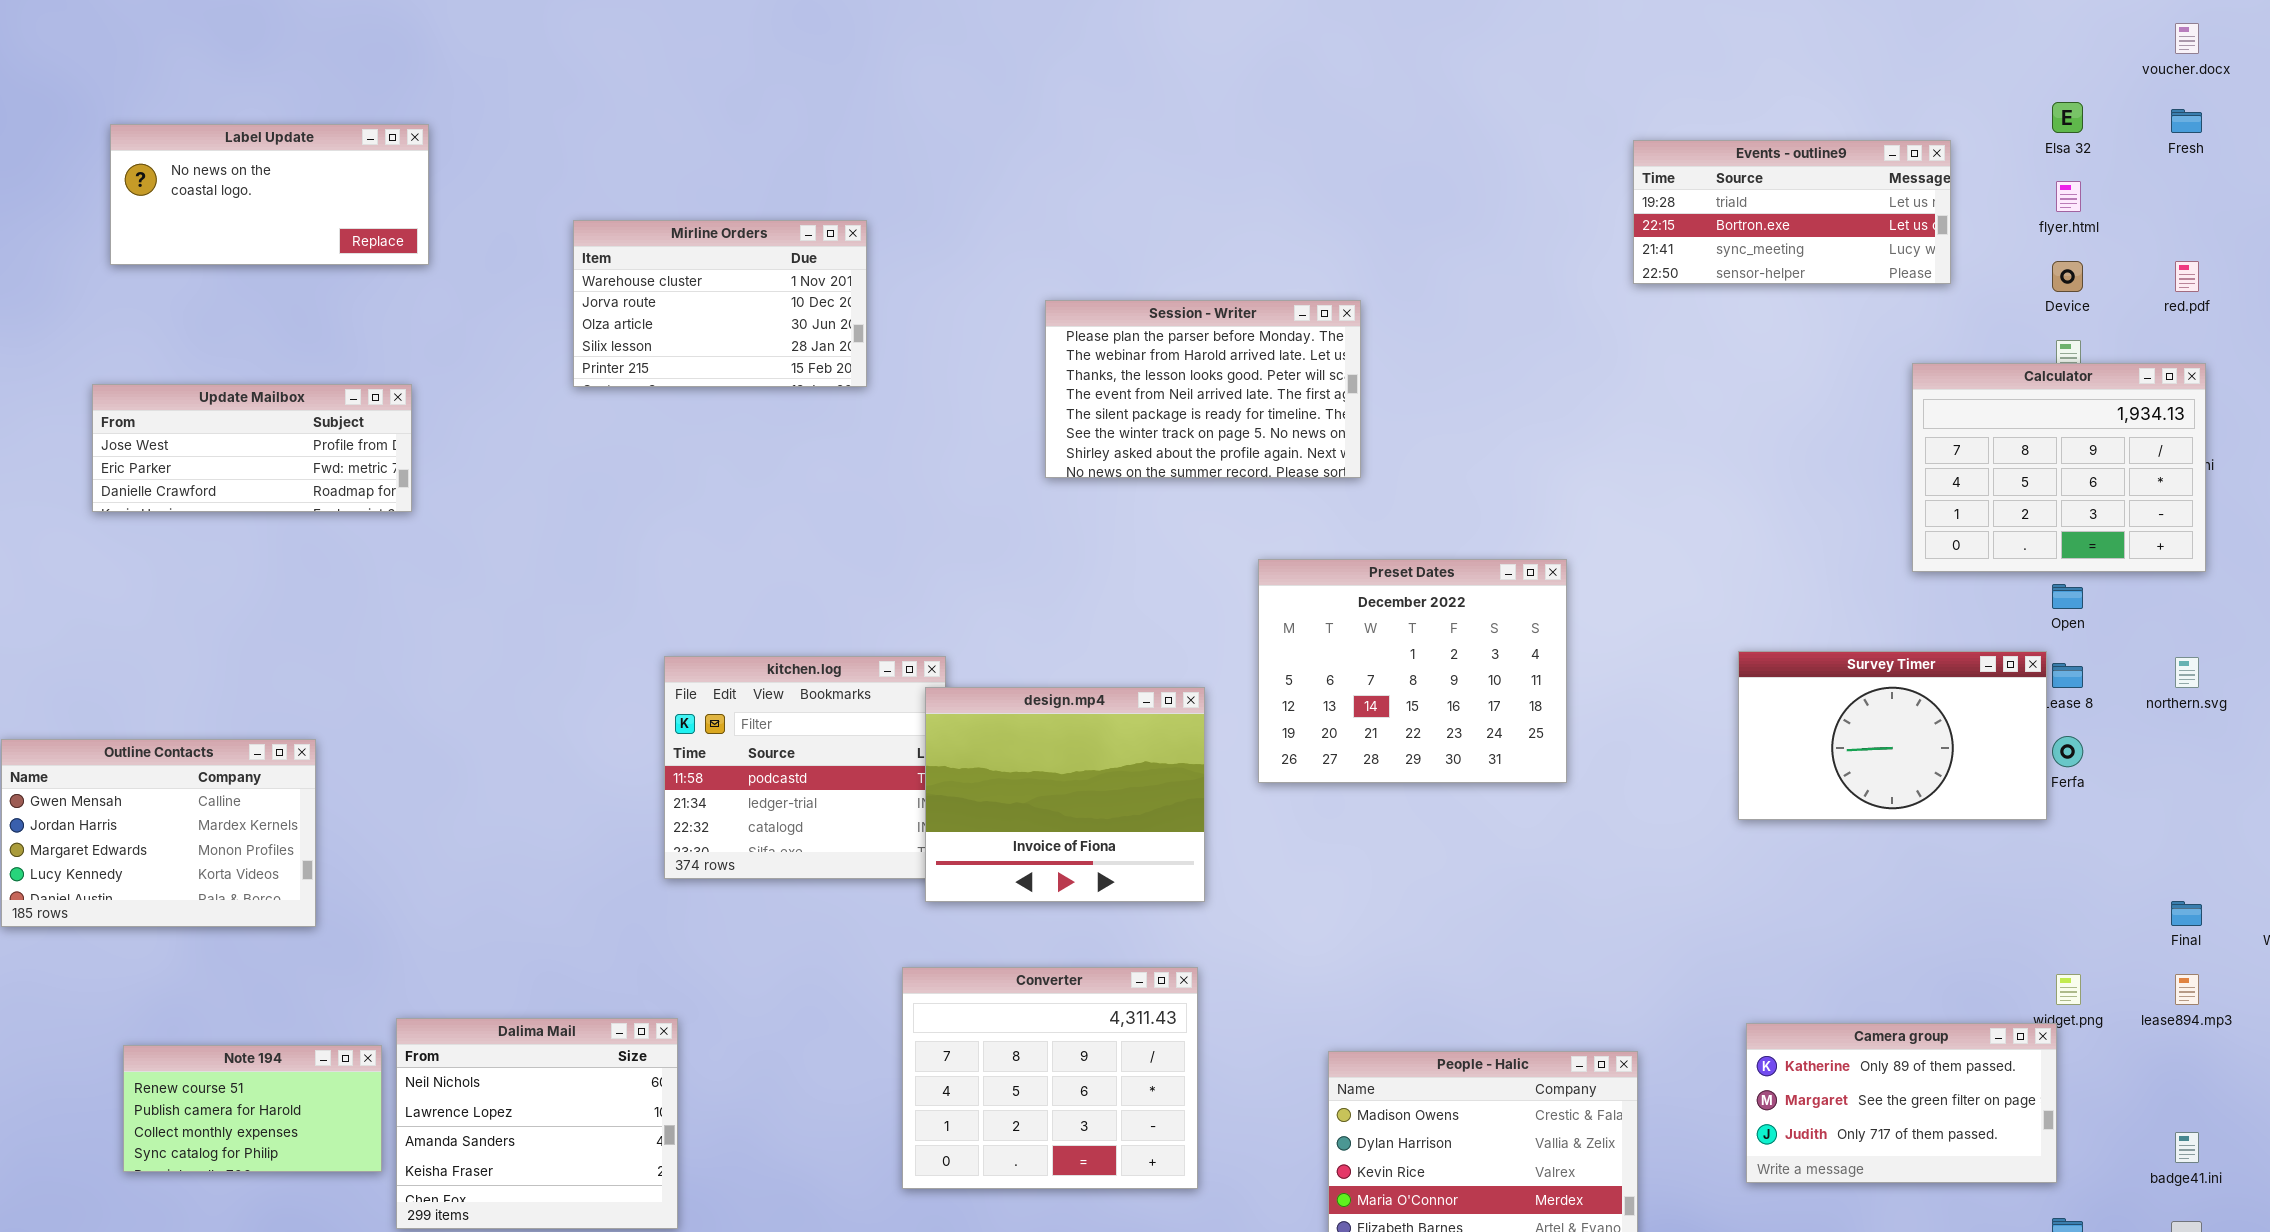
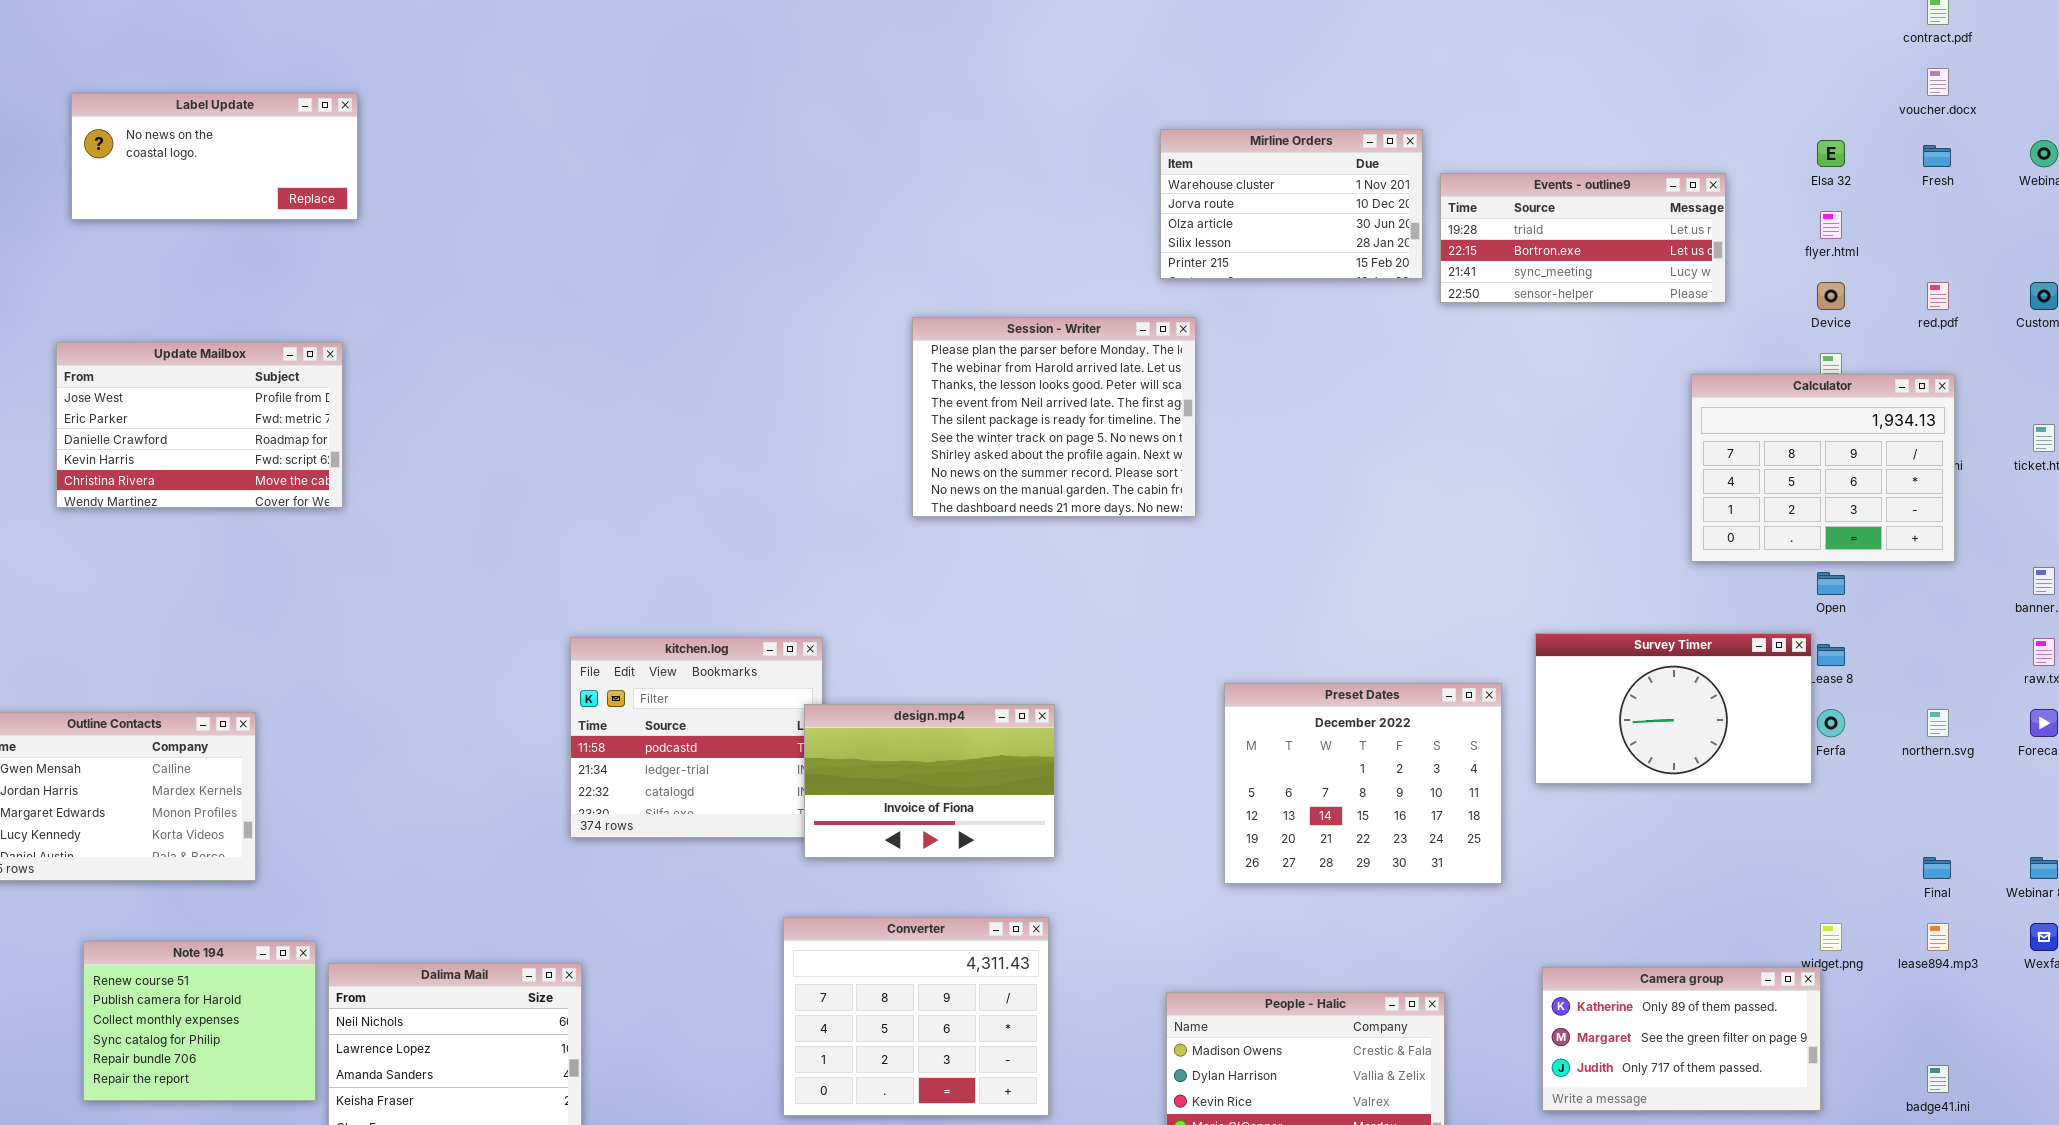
Label Update: [110,124,429,265] -> [71,93,358,220], moved
Mirline Orders: [573,220,867,387] -> [1160,129,1423,279], moved
Session - Writer: [1045,300,1361,478] -> [912,317,1196,517], resized
Update Mailbox: [92,384,412,512] -> [56,342,343,508], resized
Preset Dates: [1258,559,1567,783] -> [1224,683,1502,884], moved
northern.svg: [2175,657,2199,688] -> [1927,709,1949,737], moved
design.mp4: [925,687,1205,902] -> [804,704,1055,858], resized
Note 194: [123,1045,382,1172] -> [83,941,316,1101], resized

